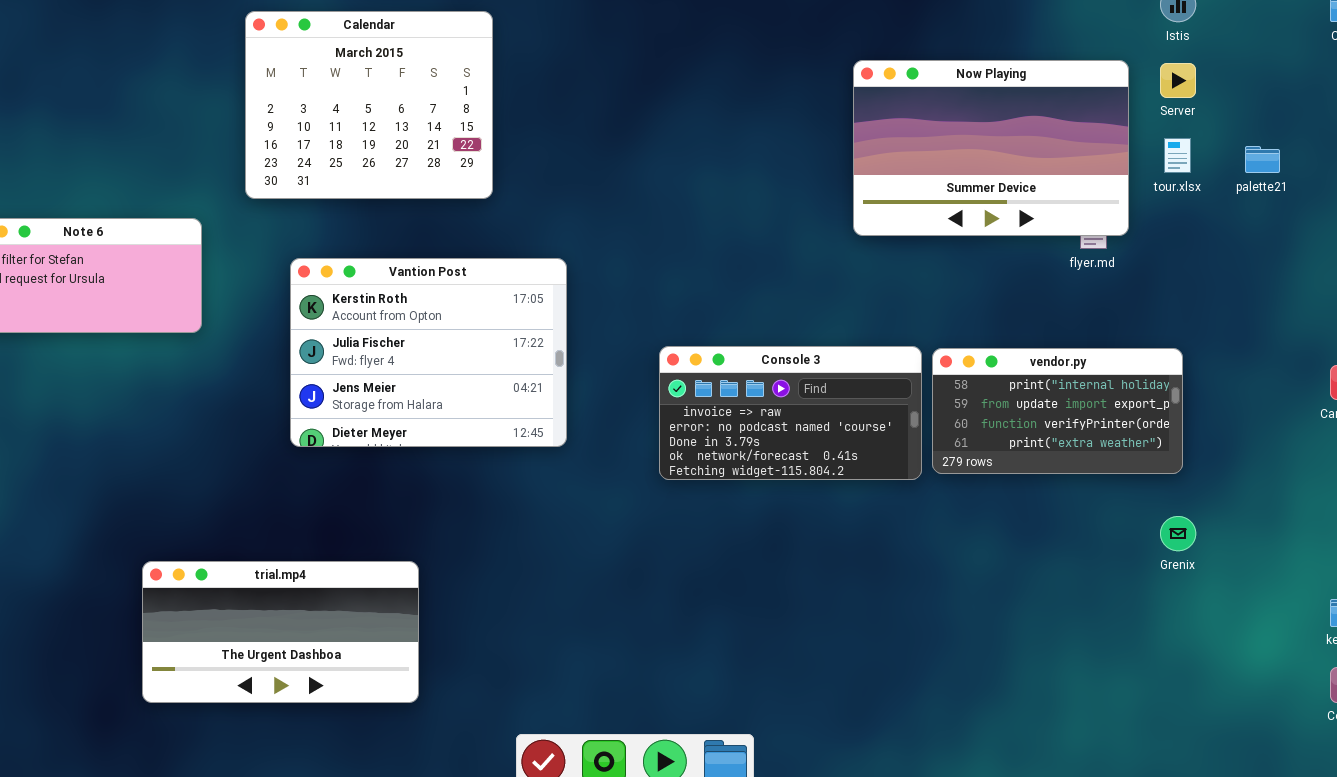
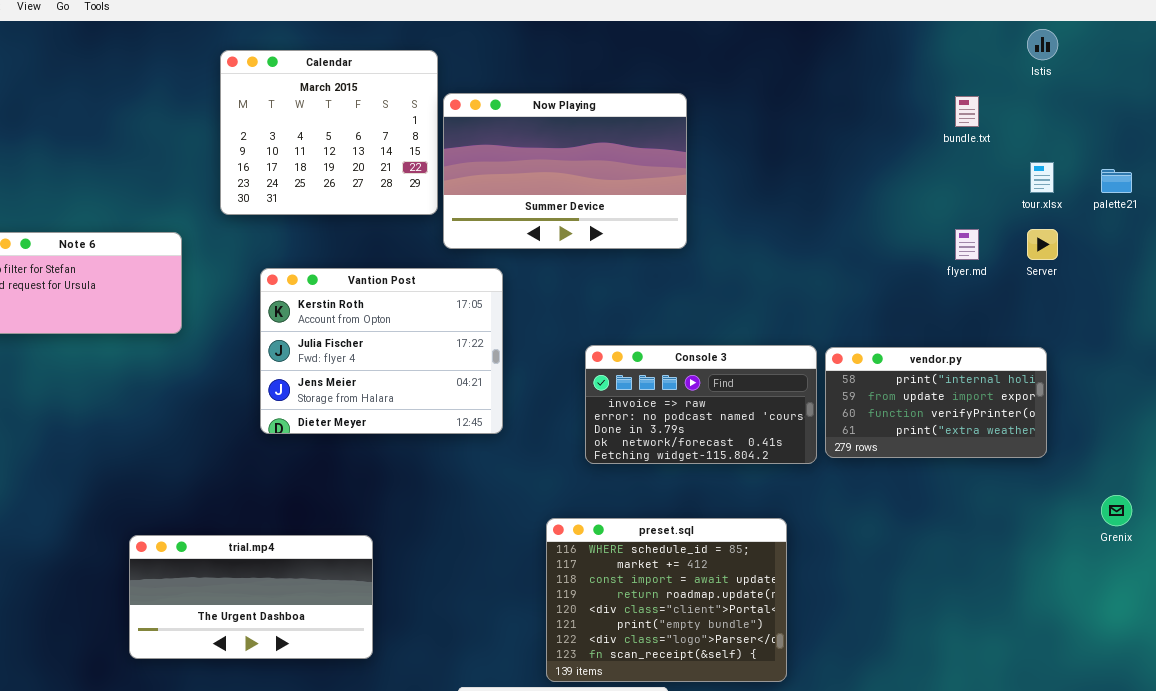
Now Playing: [853,60,1129,236] -> [443,93,687,249], moved
Server: [1160,63,1196,98] -> [1027,229,1058,260], moved
Grenix: [1160,516,1196,551] -> [1101,495,1132,526], moved
preset.sql: none -> [546,518,787,682], opened

